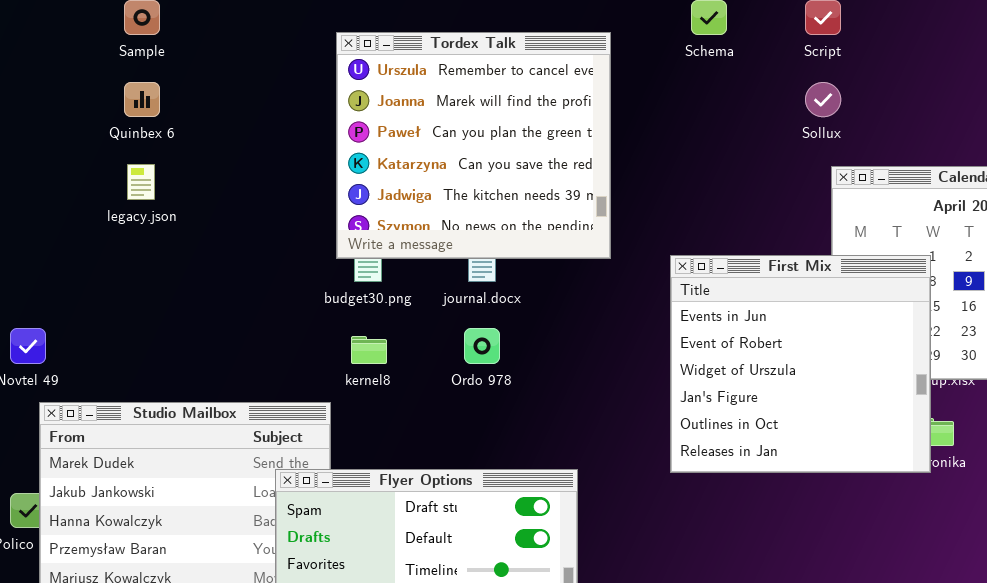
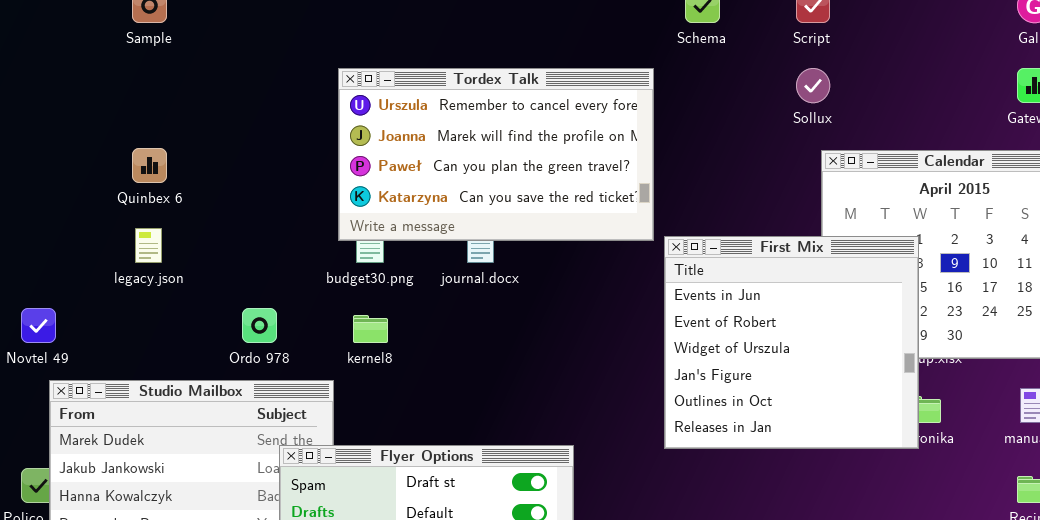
Tordex Talk: [336,32,611,259] -> [338,68,654,241], resized
Quinbex 6: [124,82,160,117] -> [132,148,167,183], moved
legacy.json: [127,164,155,200] -> [135,228,162,263], moved
Ordo 978: [464,328,500,364] -> [242,308,277,343], moved

